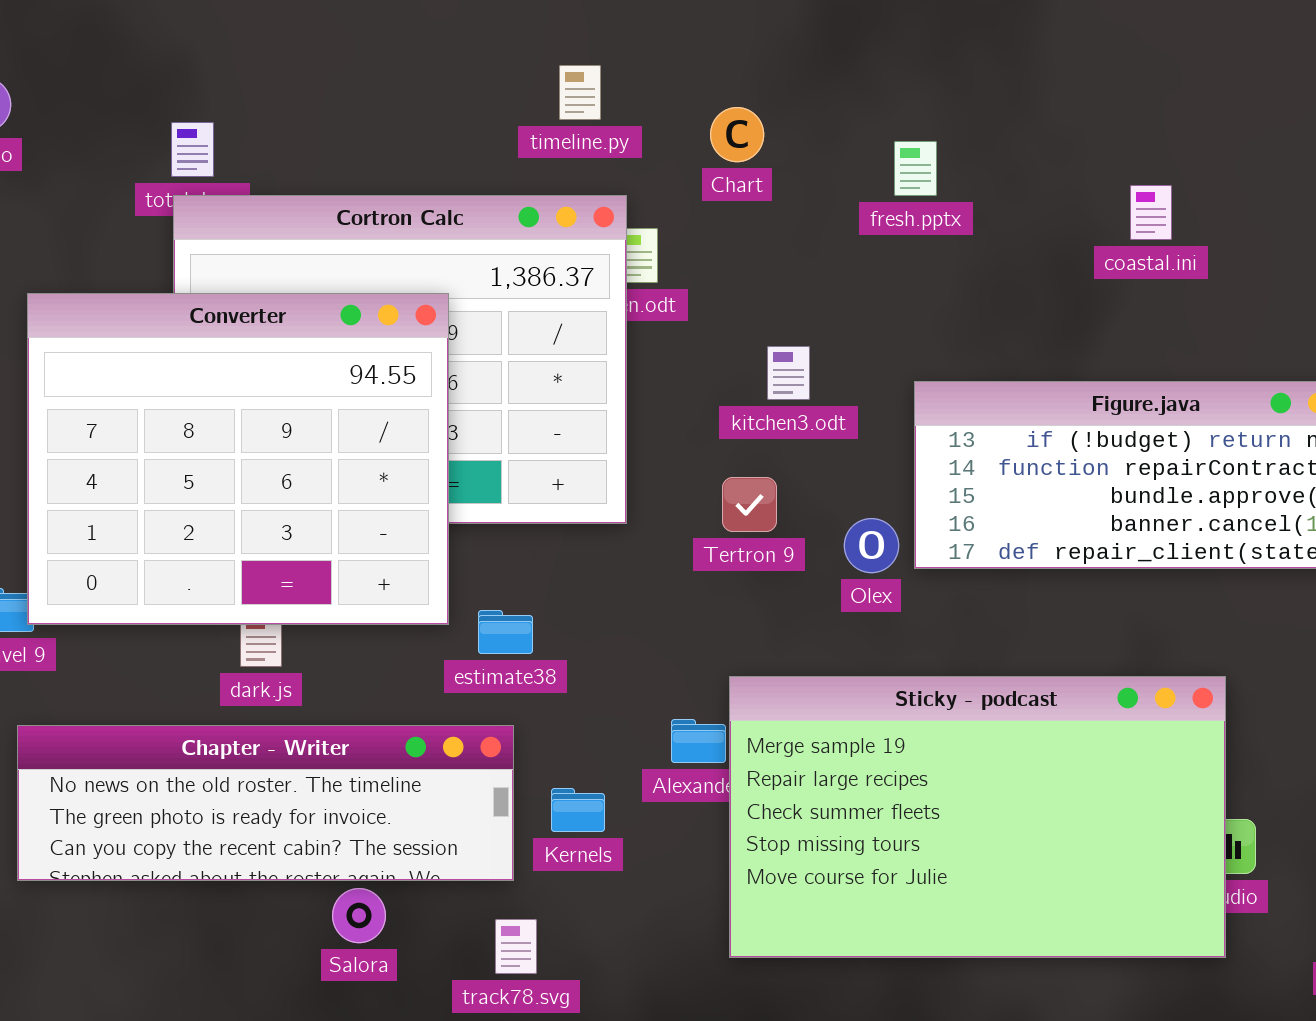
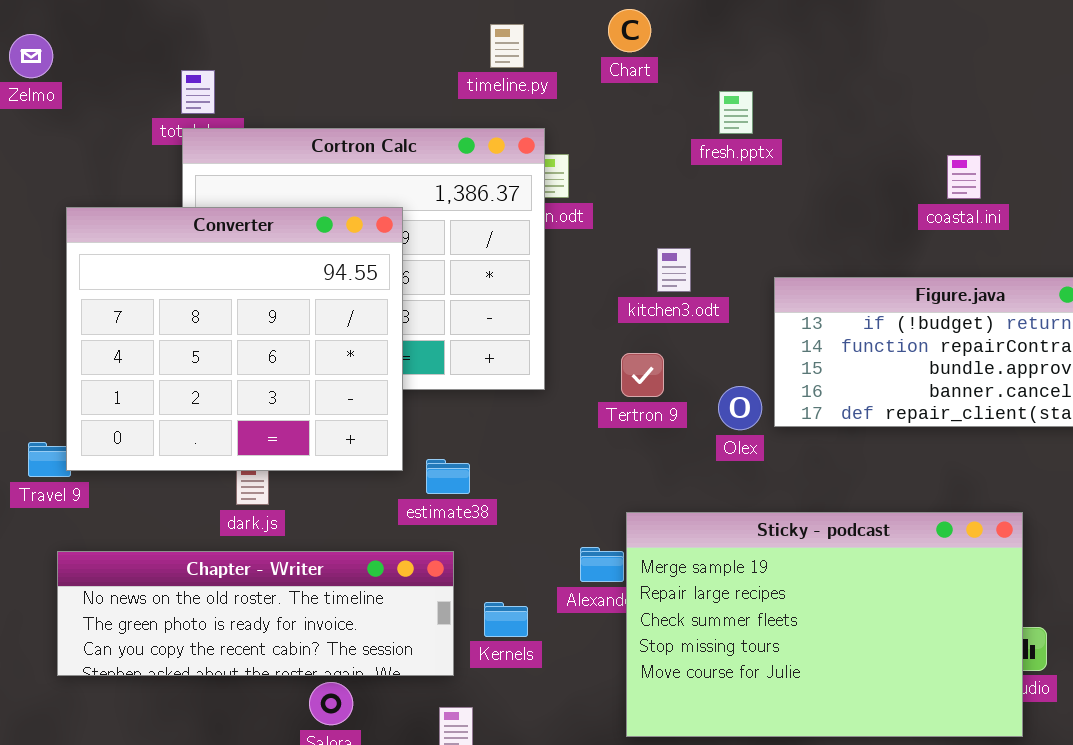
Chart: [710,107,764,162] -> [608,9,651,52], moved
fresh.pptx: [894,141,937,196] -> [719,91,753,134], moved
coastal.ini: [1130,185,1172,240] -> [947,155,981,199], moved

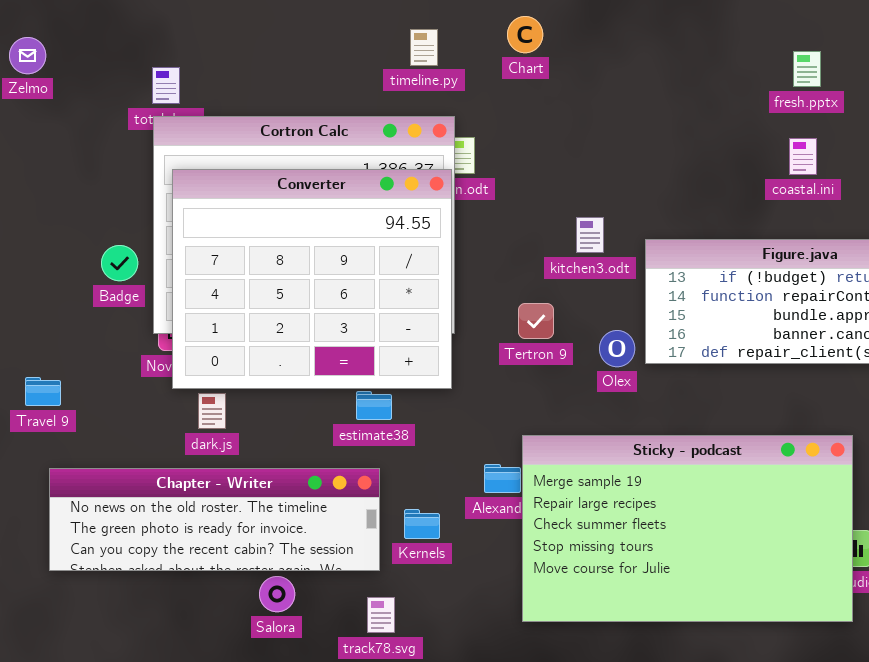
fresh.pptx: [719,91,753,134] -> [793,51,821,87], moved
Converter: [66,207,403,471] -> [172,169,452,389], moved
kitchen3.odt: [657,248,691,292] -> [576,217,604,253], moved

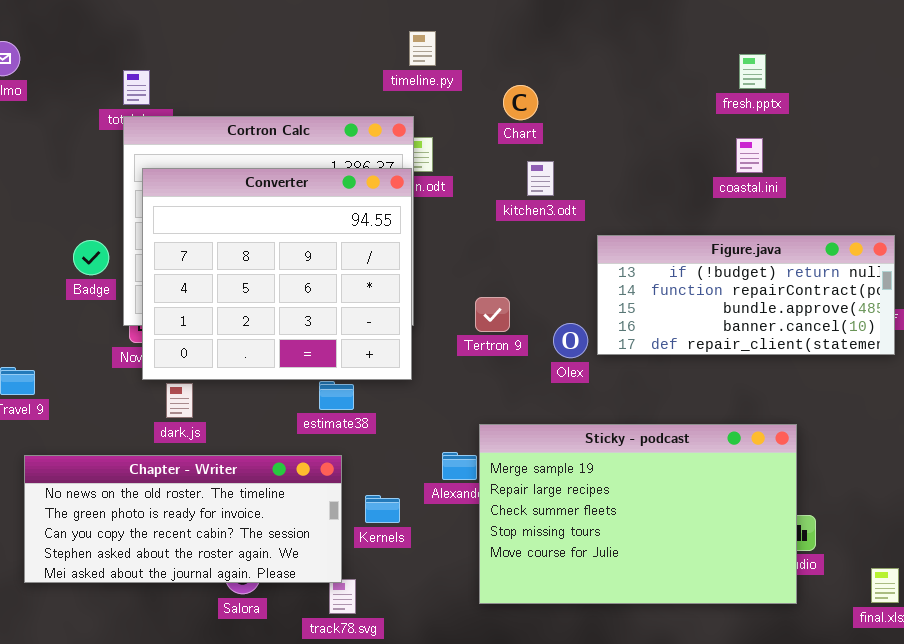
Chart: [507,16,543,53] -> [503,85,538,120], moved
timeline.py: [410,29,438,66] -> [409,31,436,66], moved
kitchen3.odt: [576,217,604,253] -> [527,161,554,196], moved
Chapter - Writer: [49,468,380,571] -> [24,455,342,583], resized

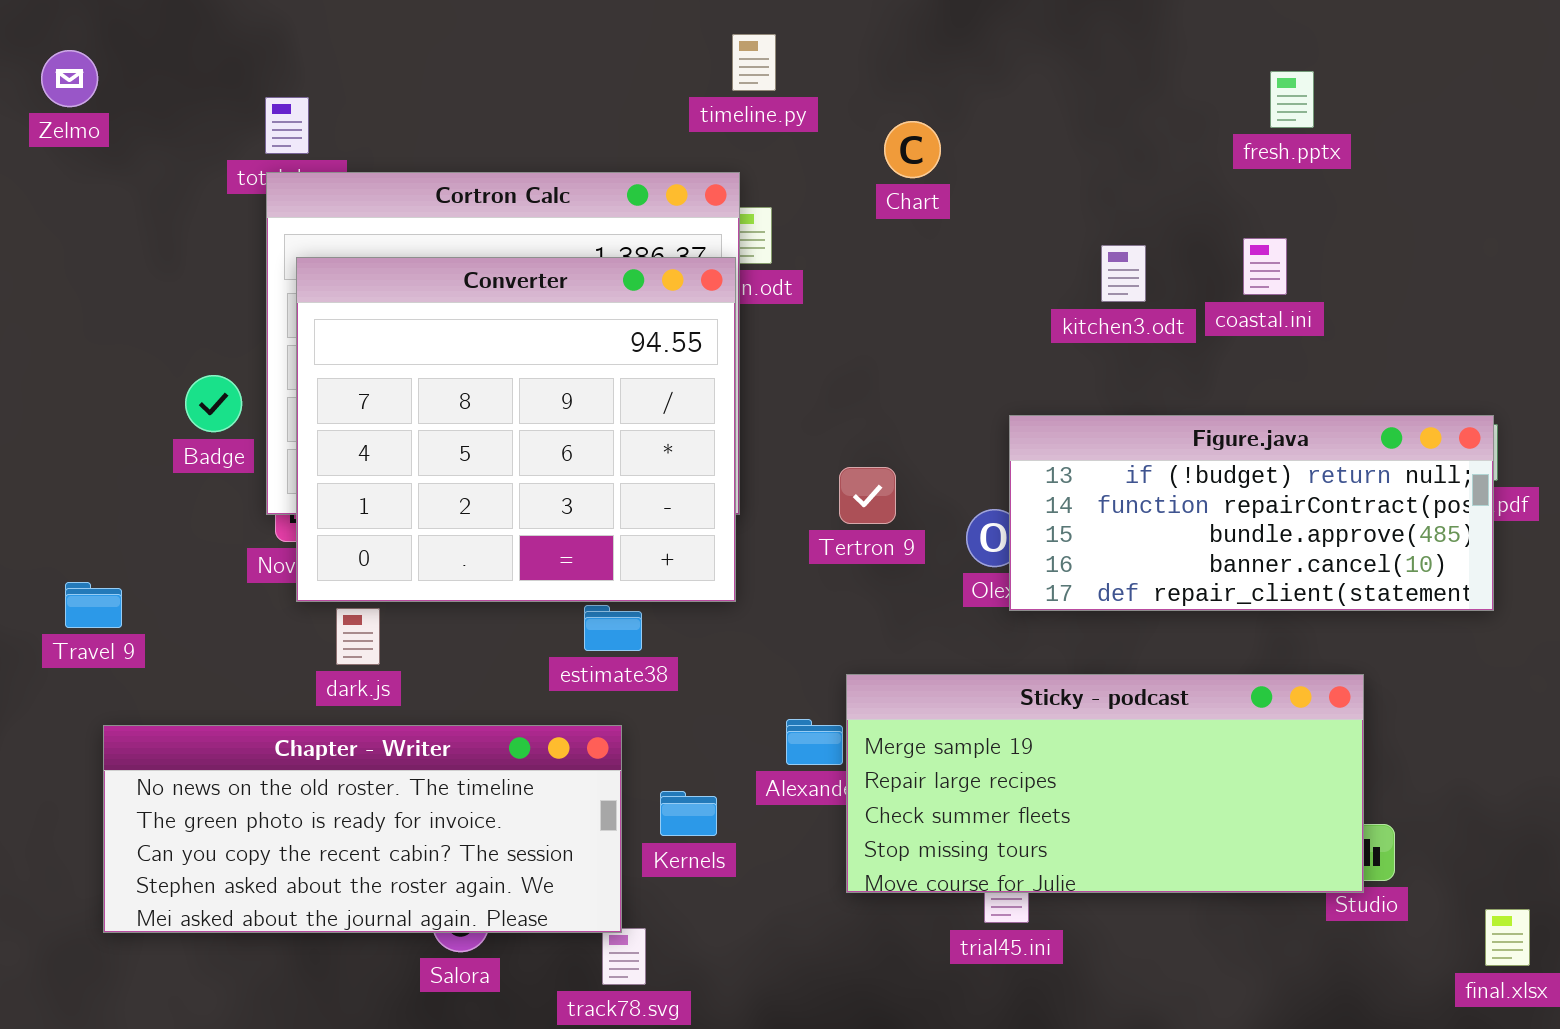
coastal.ini: [736,138,763,173] -> [1243,238,1287,295], moved
kitchen3.odt: [527,161,554,196] -> [1101,245,1146,302], moved
Figure.java: [597,235,895,355] -> [1009,415,1494,611], moved
Sticky - podcast: [479,424,797,604] -> [846,674,1364,893], resized

